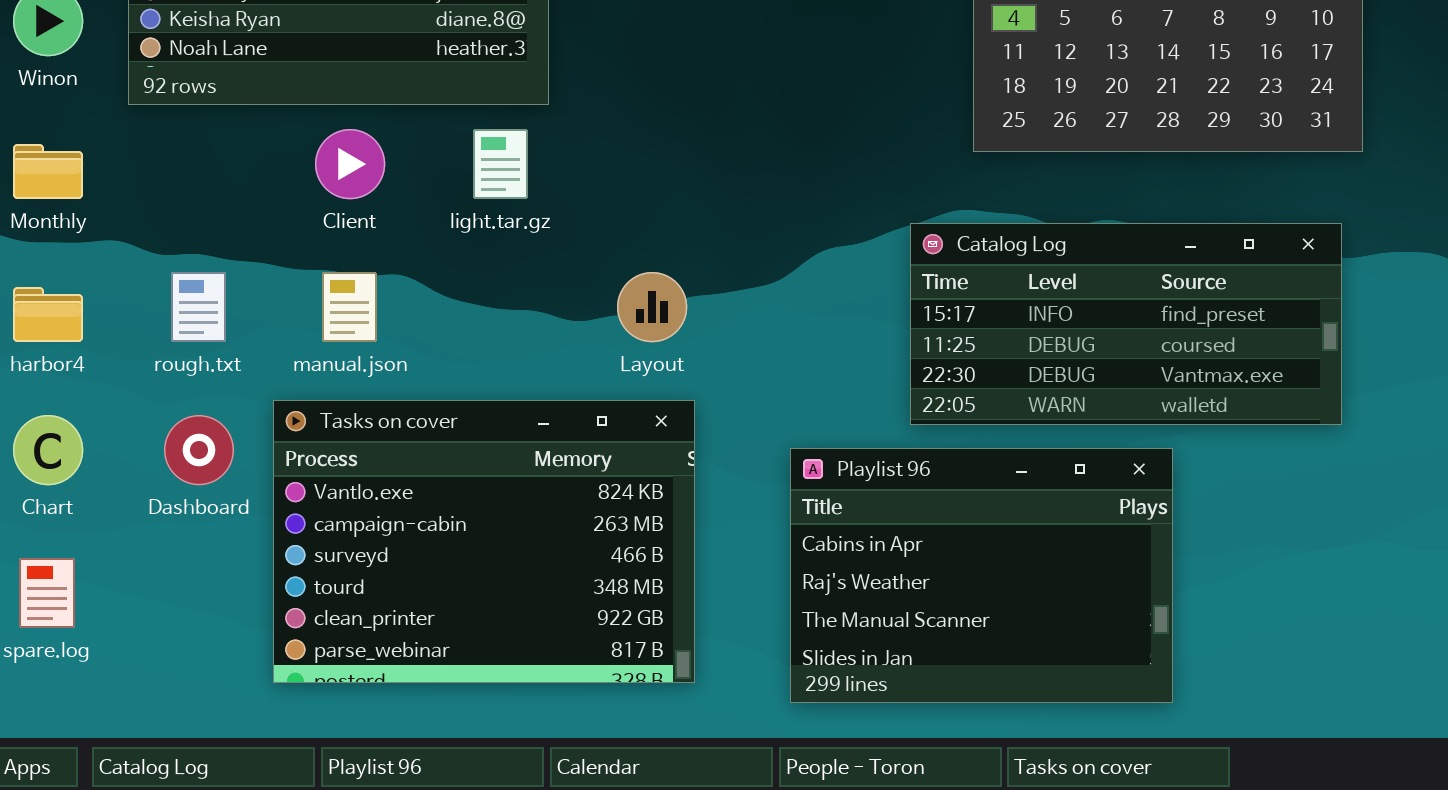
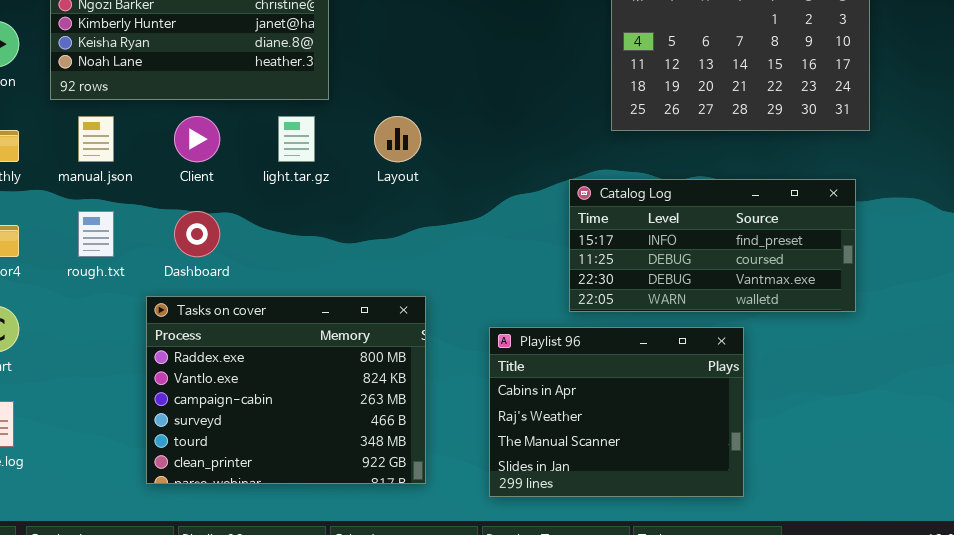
manual.json: [322,272,377,342] -> [78,116,114,162], moved
Layout: [617,272,687,342] -> [374,116,421,162], moved
Tasks on cover: [273,400,695,683] -> [146,296,426,484], scrolled up 1 row
Dashboard: [164,415,234,485] -> [174,211,220,257], moved

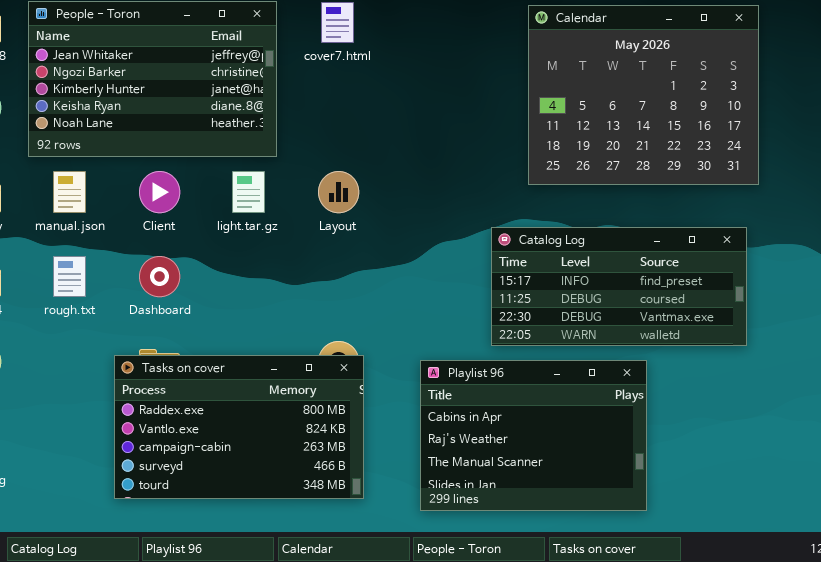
Tasks on cover: [146,296,426,484] -> [114,355,364,499], resized

